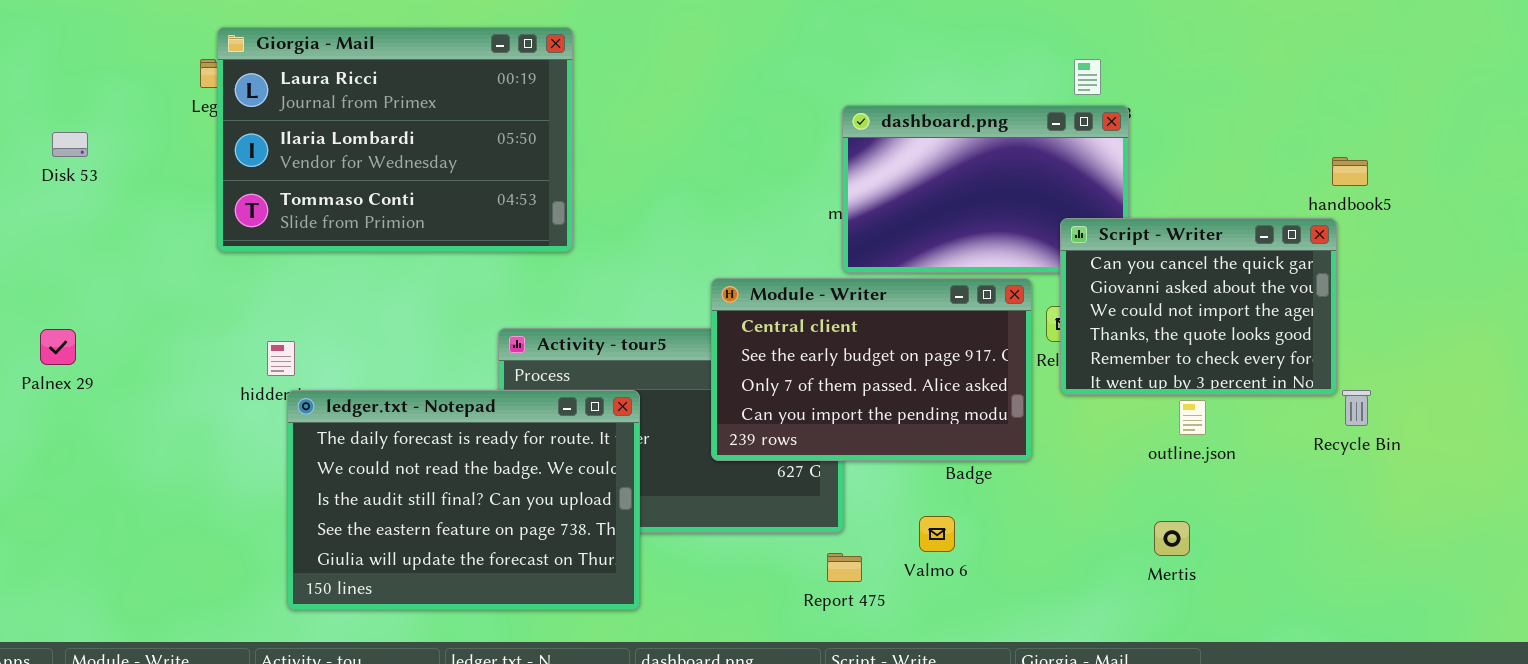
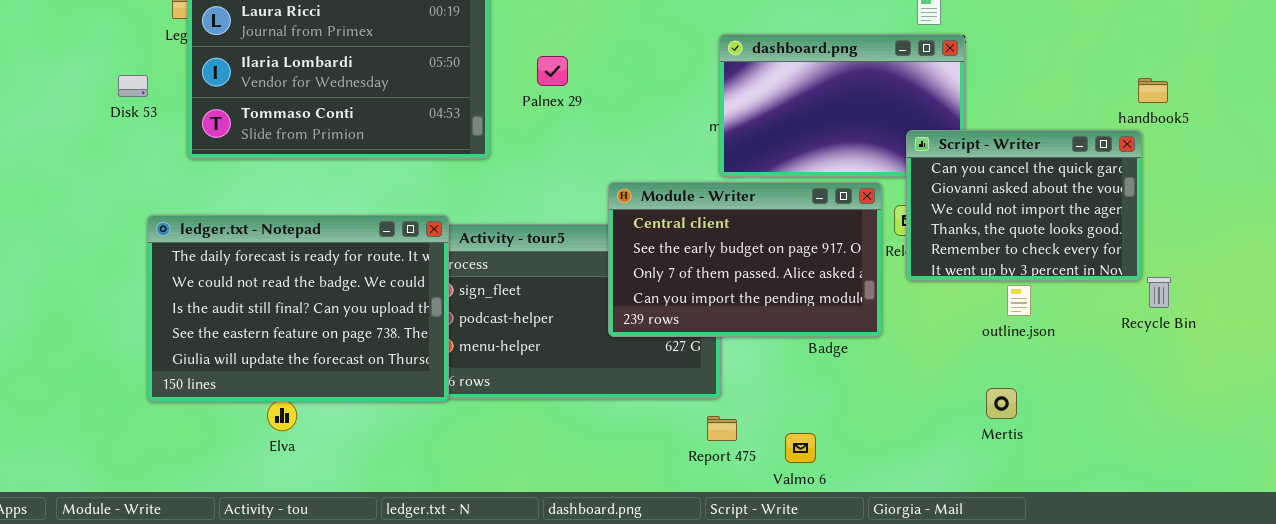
Disk 53: [52,132,88,157] -> [118,75,148,97], moved
Palnex 29: [40,329,76,365] -> [537,56,568,86], moved
ledger.txt - Notepad: [287,390,640,610] -> [147,215,449,402], moved
Valmo 6: [919,516,955,552] -> [785,433,816,463], moved

